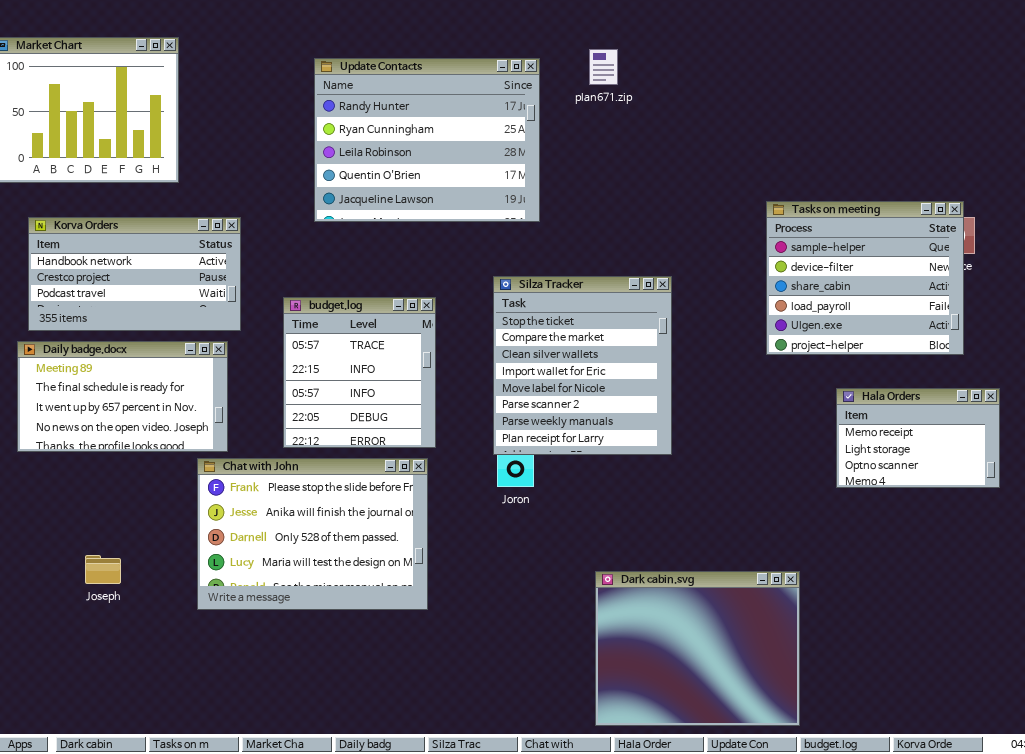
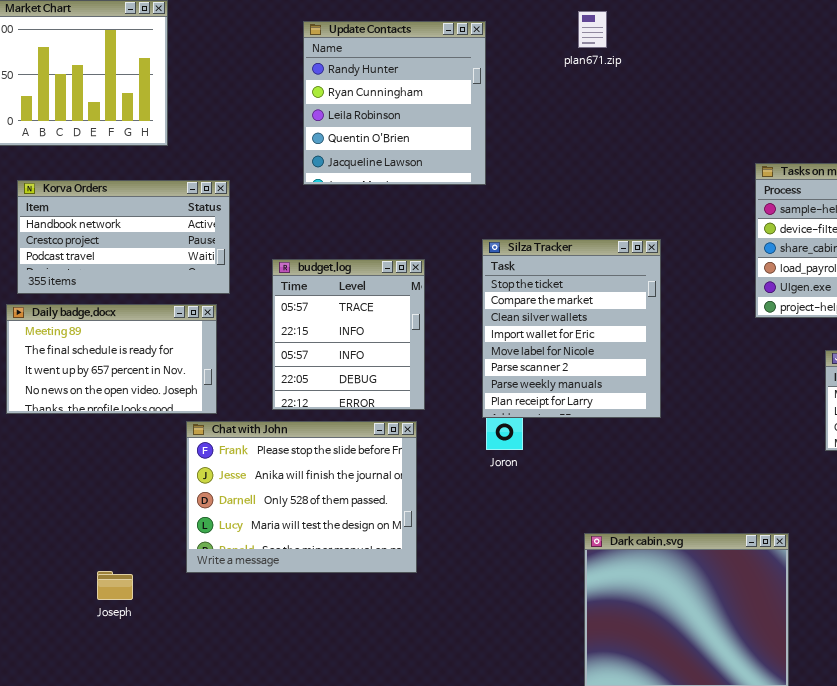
Update Contacts: [314,58,540,222] -> [303,21,486,185], resized
Joseph: [85,555,121,584] -> [97,571,133,600], moved

